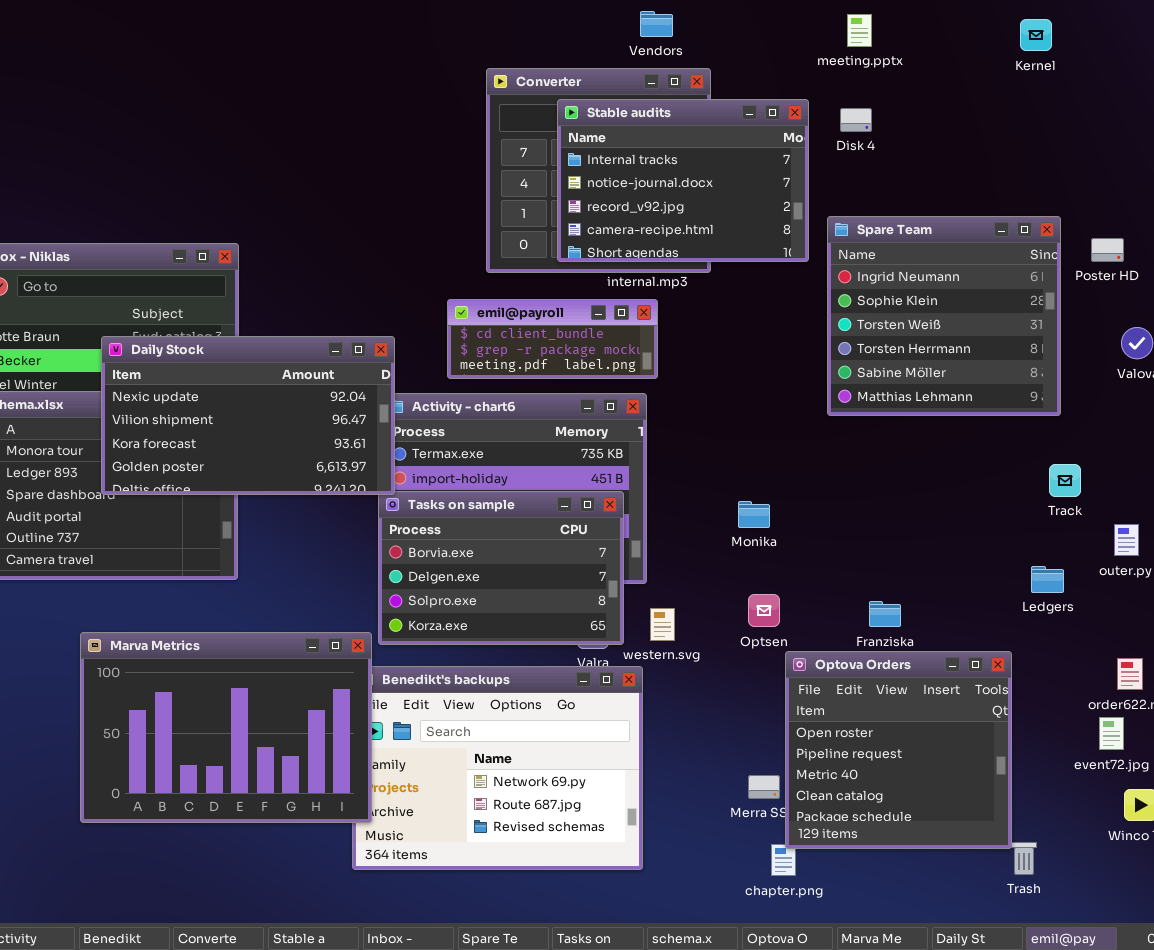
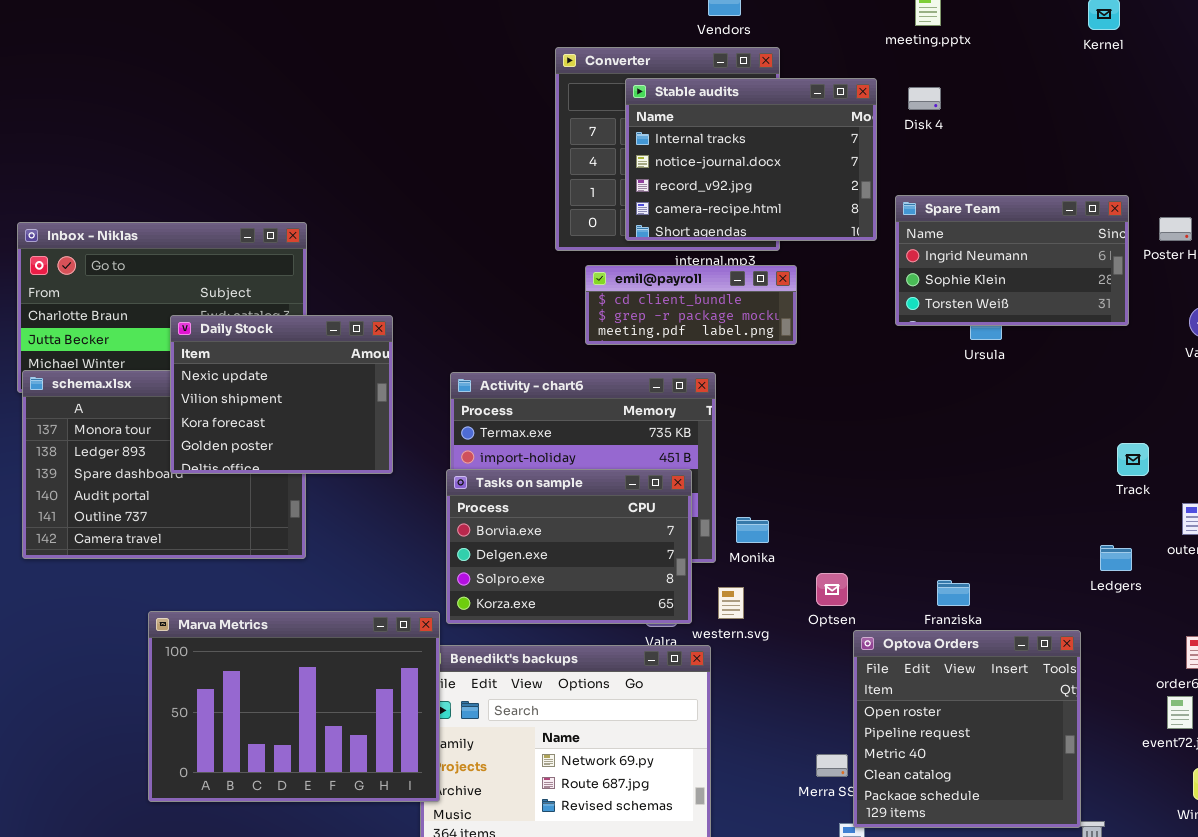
Spare Team: [827,216,1061,416] -> [895,195,1129,326], resized
emil@payroll: [447,299,658,379] -> [585,265,797,345], moved
Daily Stock: [101,336,395,495] -> [170,315,393,474], resized
Monika: [738,501,770,528] -> [736,517,769,543], moved

